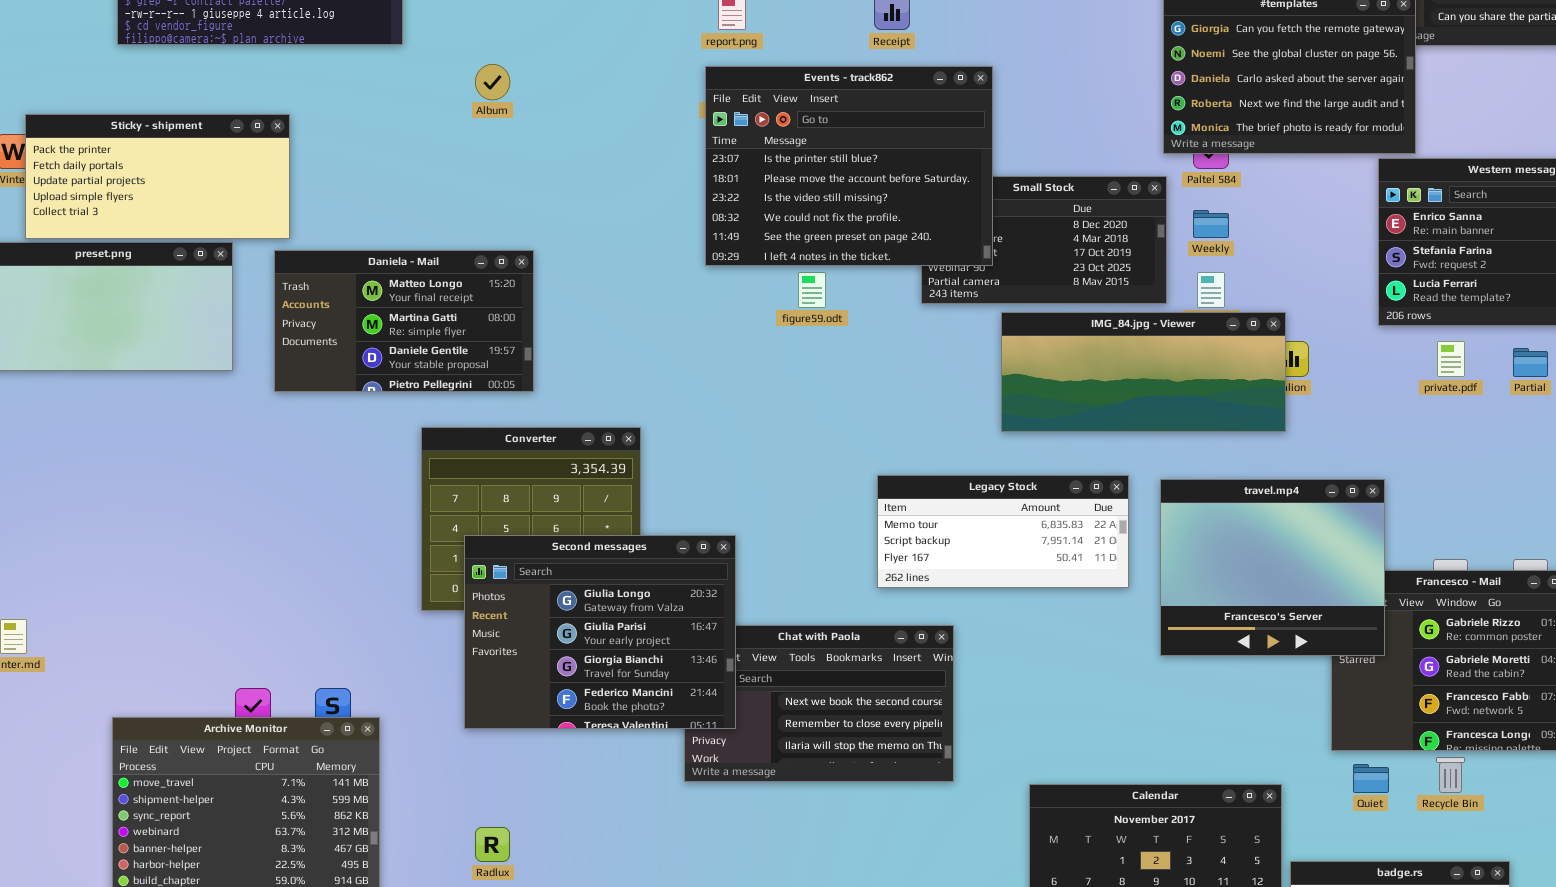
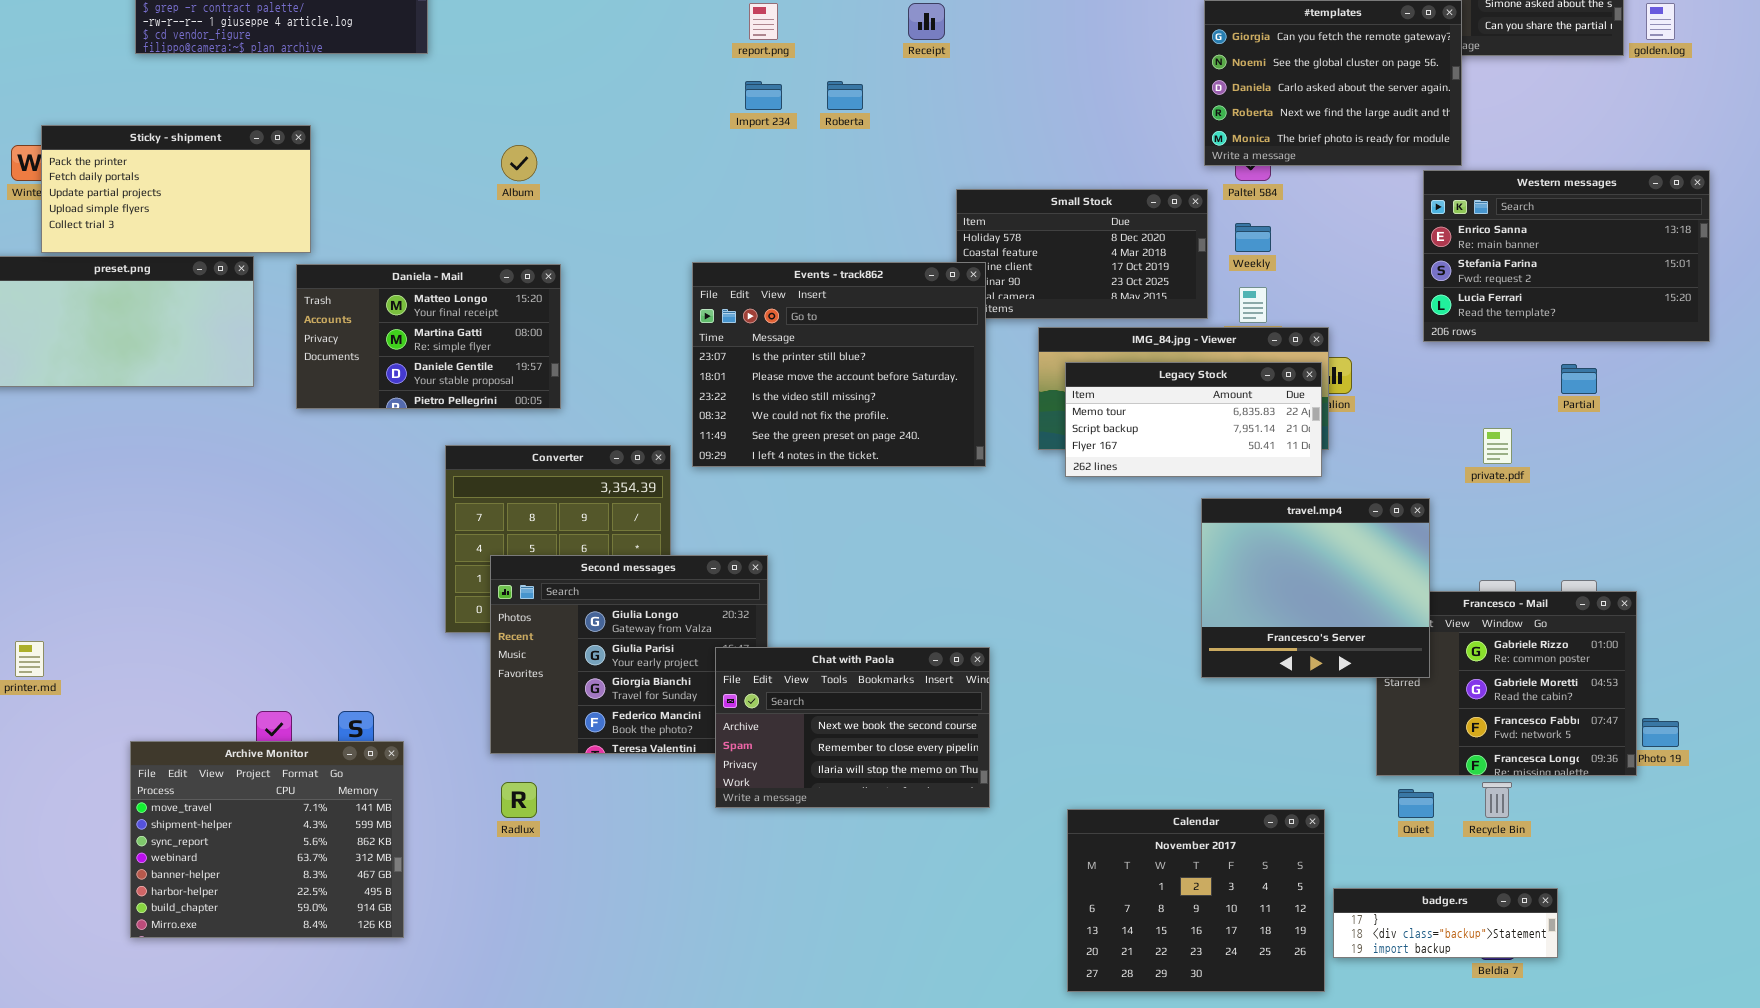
Album: [475,64,510,100] -> [501,145,537,181], moved
Events - track862: [705,66,993,266] -> [692,262,986,467], moved
private.pdf: [1437,341,1465,377] -> [1483,428,1512,464], moved
Legacy Stock: [877,475,1129,588] -> [1065,362,1322,477], moved
Chat with Paola: [684,625,954,782] -> [715,647,990,808], raised
Radlux: [475,827,510,862] -> [501,782,537,818], moved

